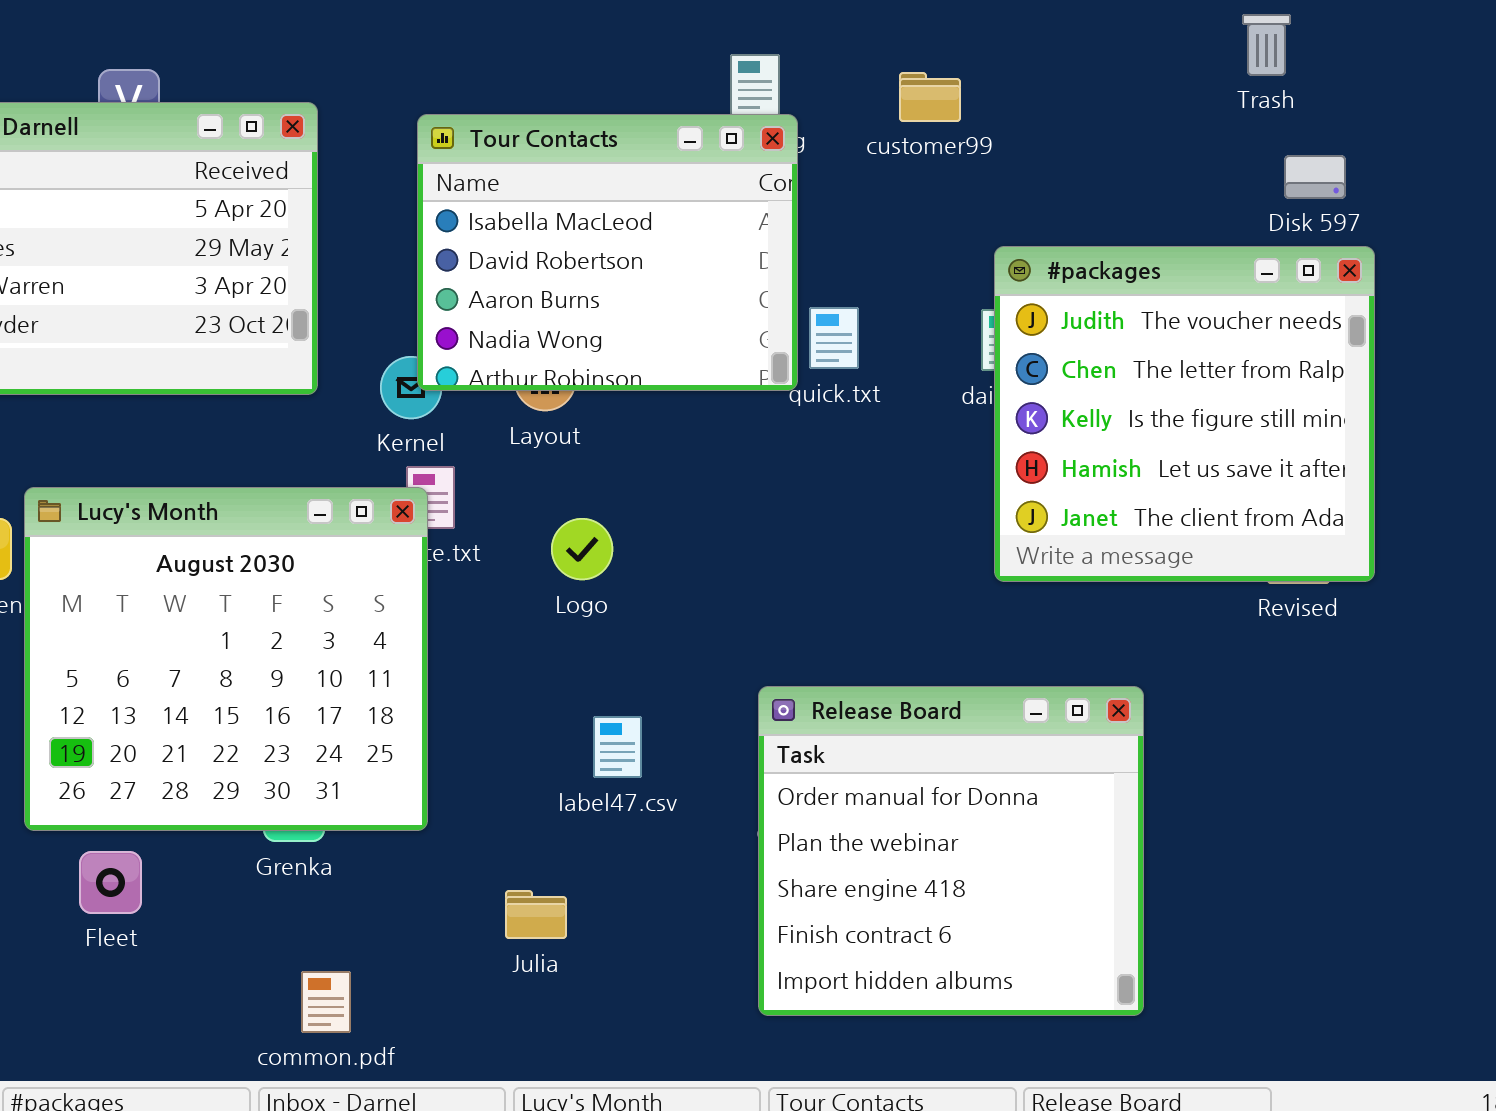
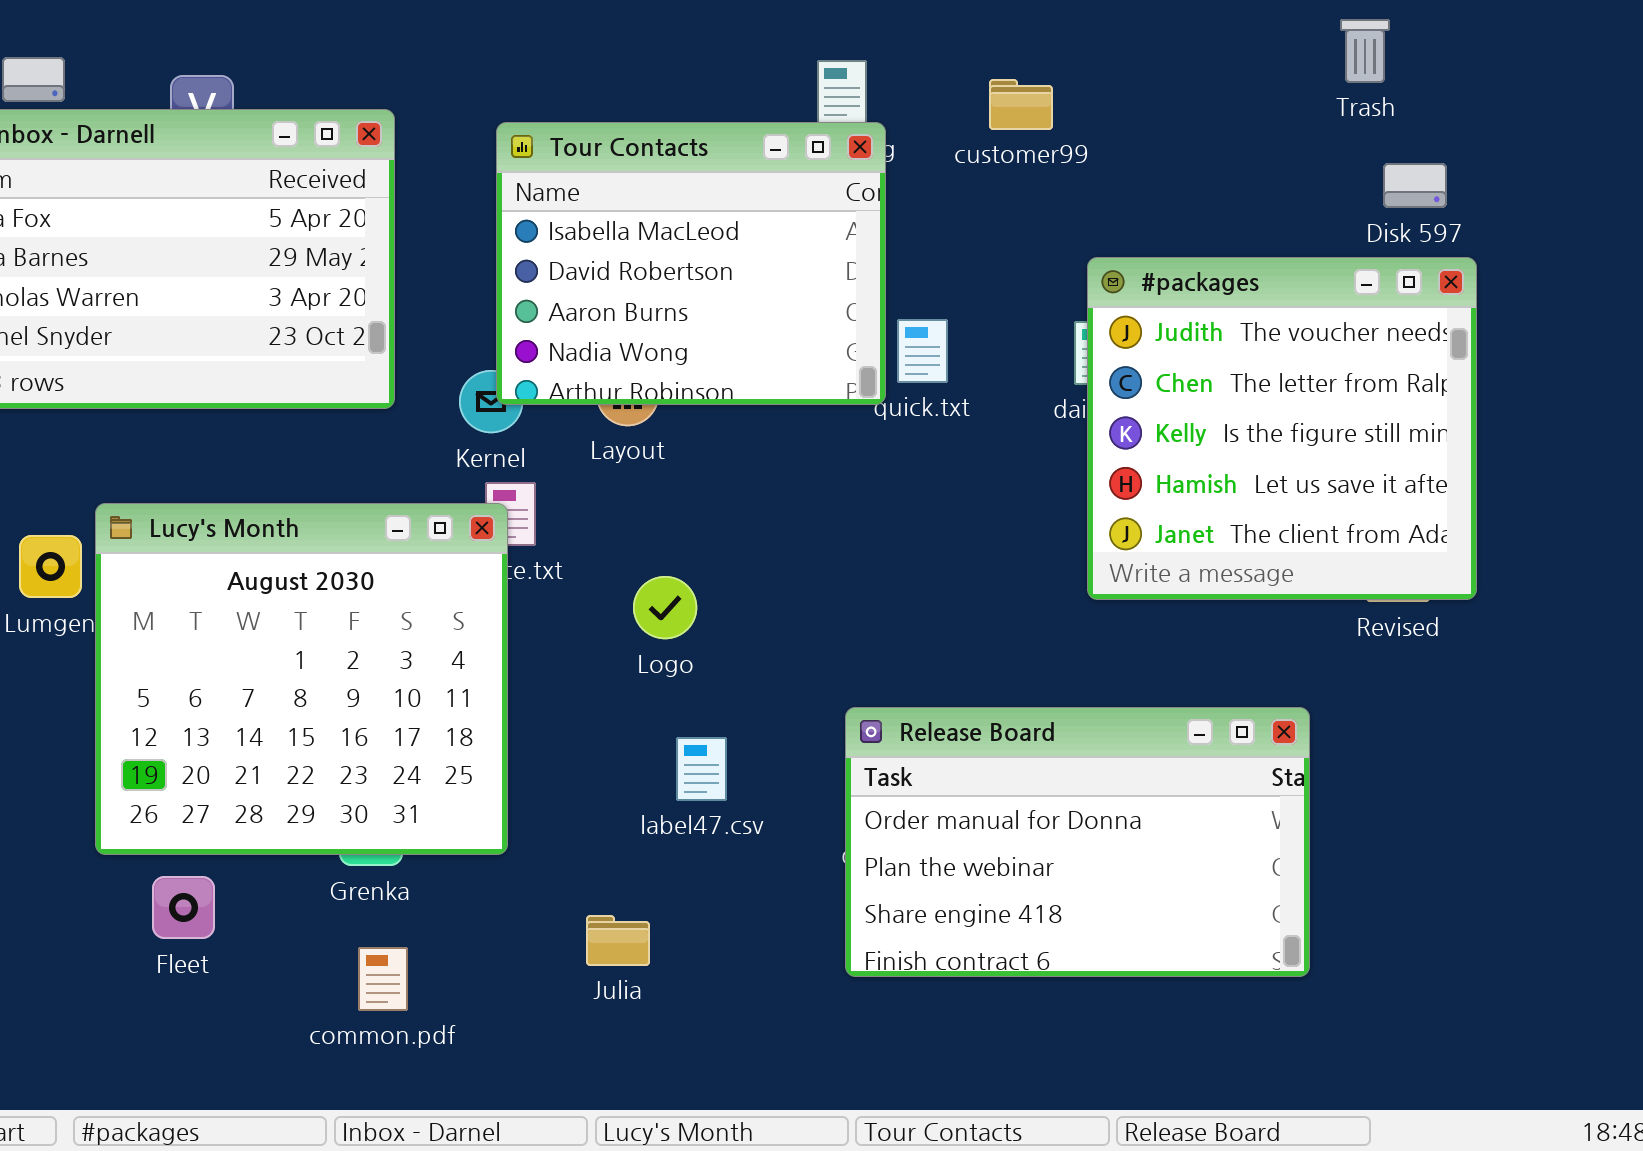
Logo: [551,518,613,580] -> [633,576,697,639], moved
Release Board: [758,686,1144,1016] -> [845,707,1310,977], resized
common.pdf: [301,971,351,1033] -> [358,947,408,1011], moved

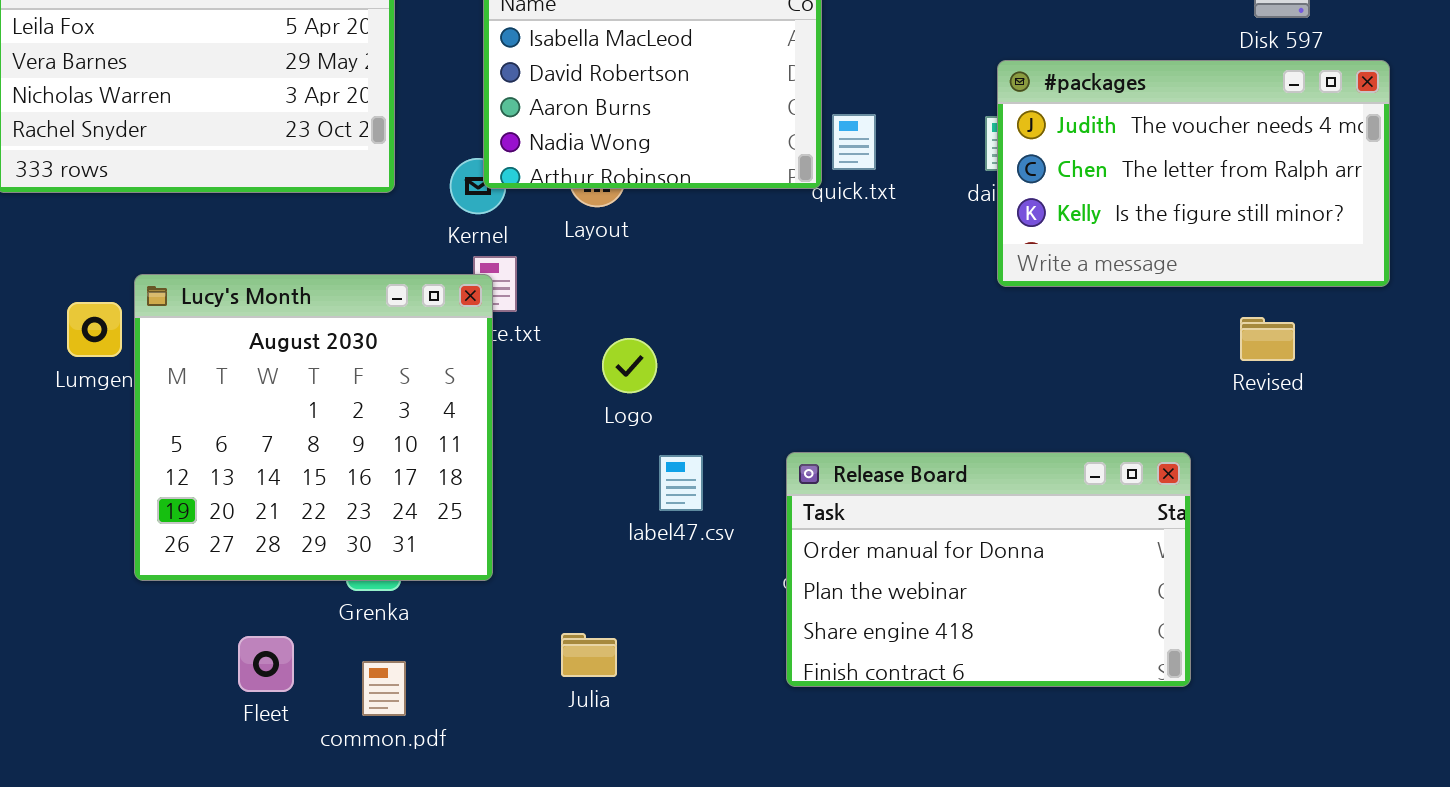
#packages: [1087,257,1477,600] -> [997,60,1390,287], resized
label47.csv: [676,737,727,801] -> [659,455,703,511], moved
Fleet: [152,876,215,939] -> [238,636,294,692], moved

